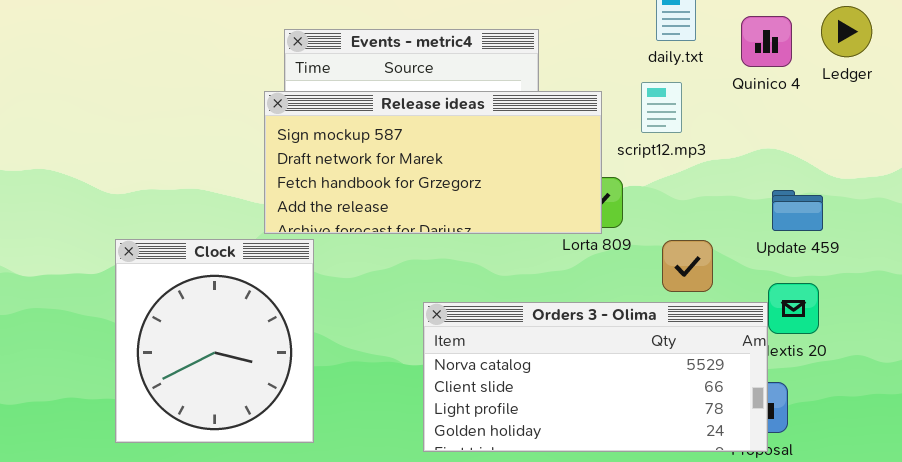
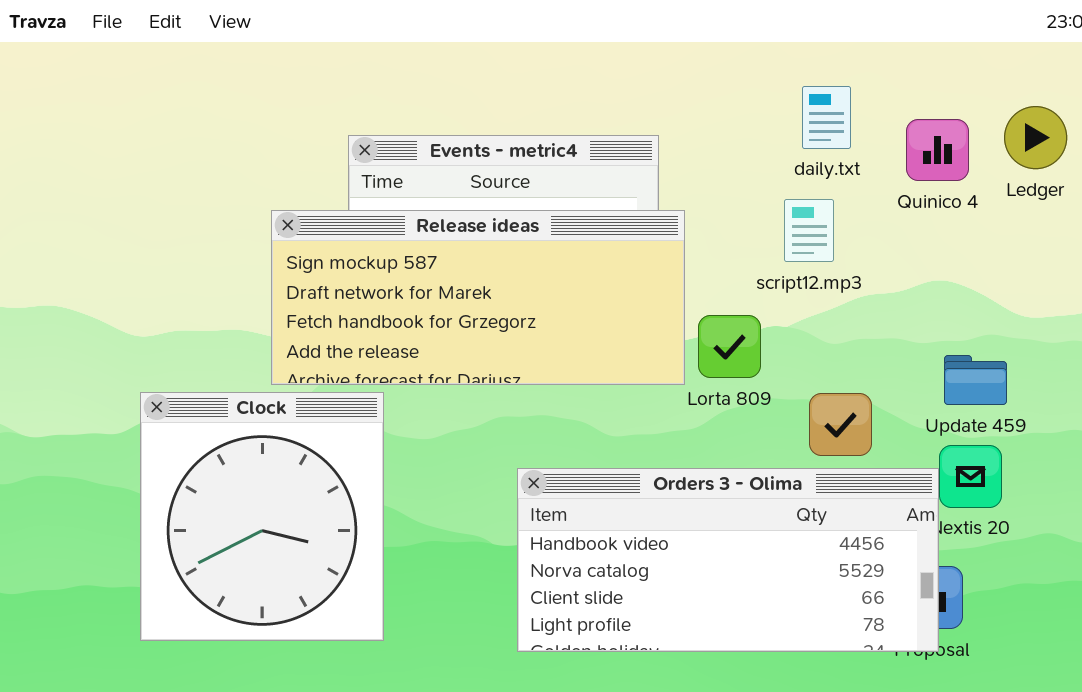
Release ideas: [264,91,602,234] -> [271,210,685,385], moved
Update 459: [772,190,823,231] -> [944,355,1007,405], moved
Orders 3 - Olima: [423,302,768,452] -> [517,468,939,652], scrolled up 1 row

